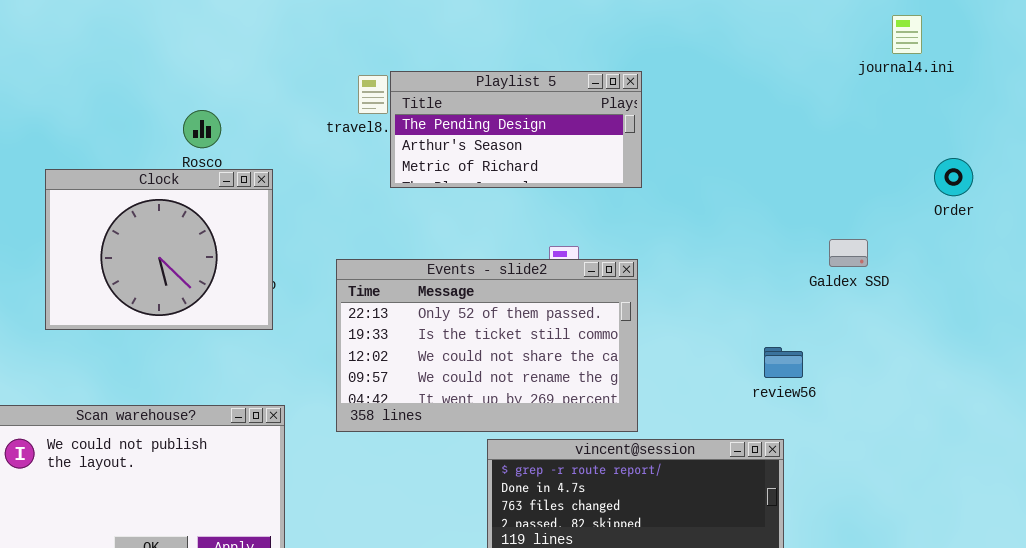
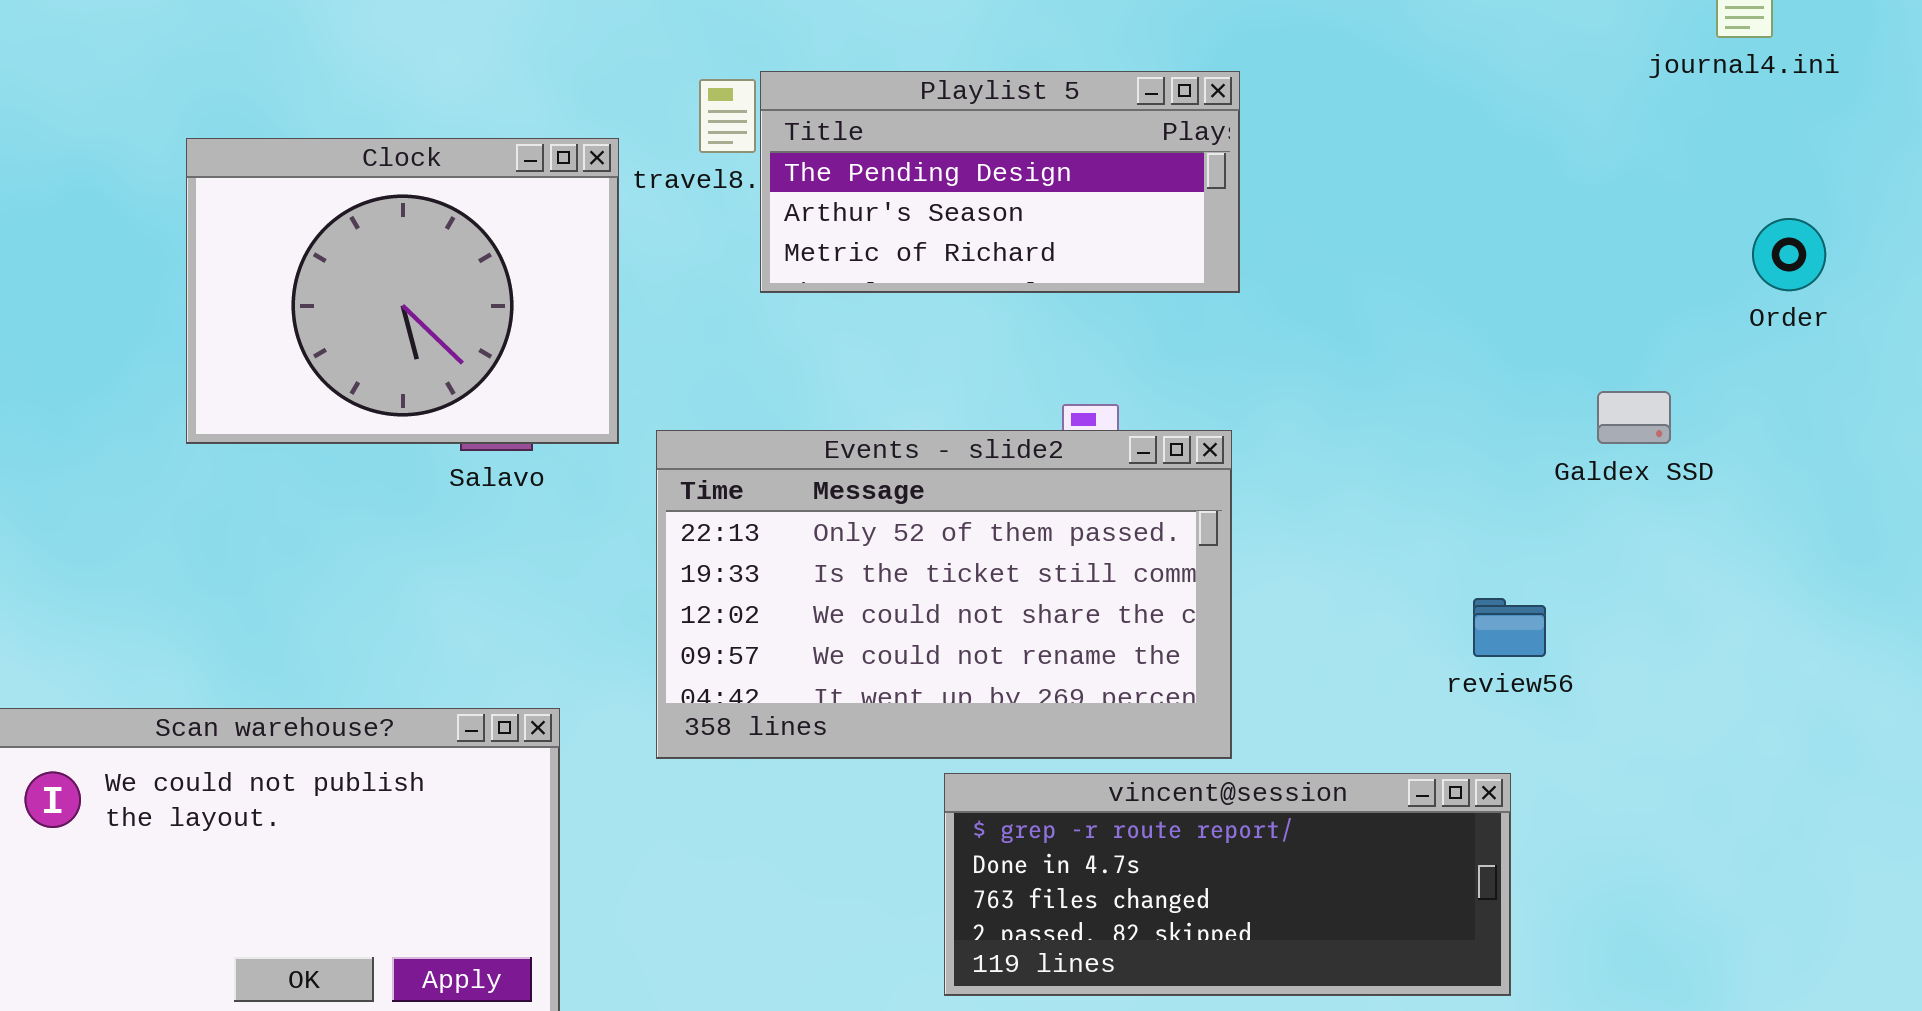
Order: [934,158,973,196] -> [1752,218,1826,291], moved
Clock: [45,169,273,330] -> [186,138,619,444], moved

